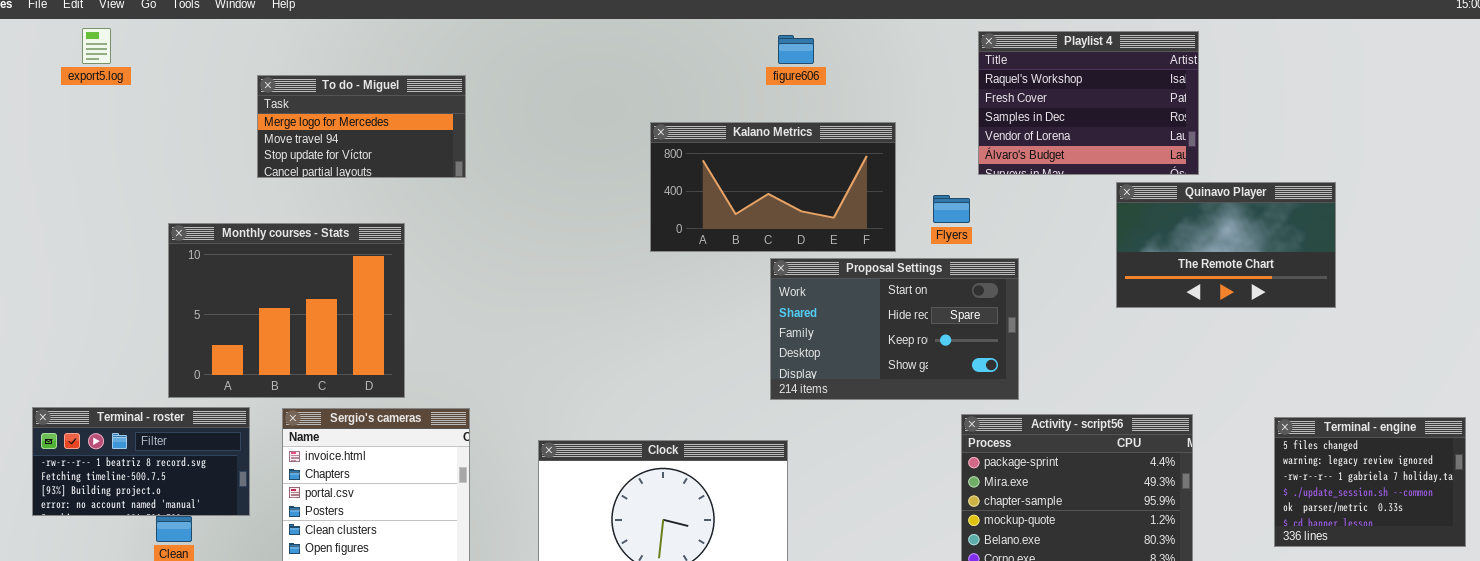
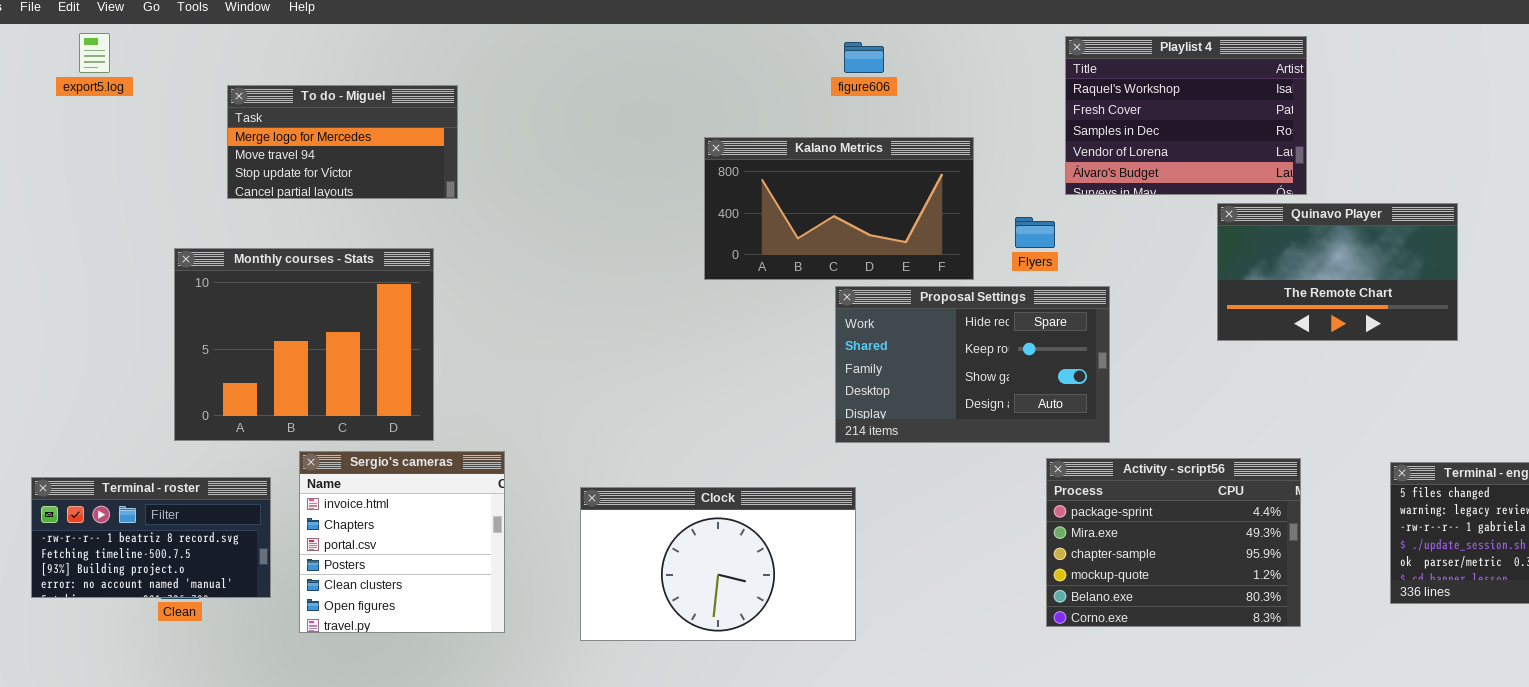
To do - Miguel: [257,75,466,178] -> [227,85,458,199], moved
Proposal Settings: [770,258,1019,400] -> [835,286,1110,443], scrolled down 1 row
Terminal - roster: [32,407,250,516] -> [31,477,271,598], moved

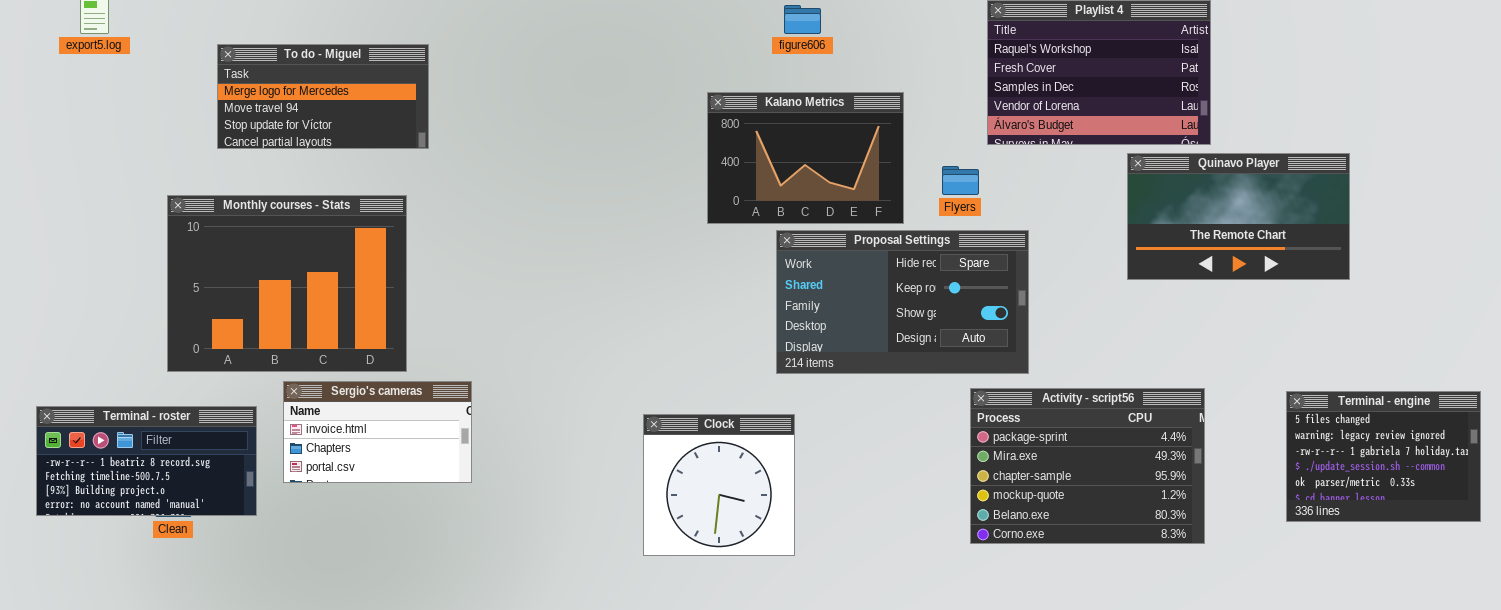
Kalano Metrics: [704,137,974,280] -> [707,92,904,224], resized
Sergio's cameras: [299,451,505,633] -> [283,381,472,483], resized
Clock: [580,487,856,641] -> [643,414,795,556], resized

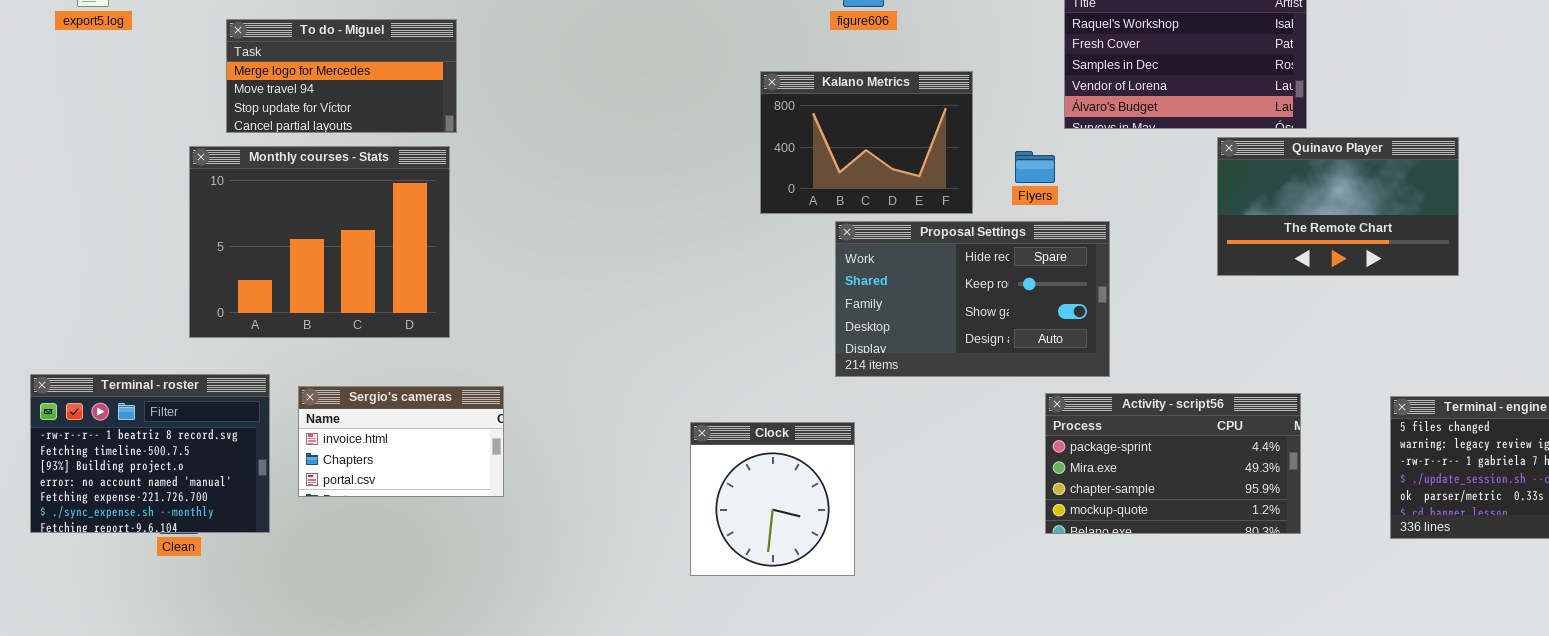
Monthly courses - Stats: [167,195,407,372] -> [189,146,450,338], moved
Activity - script56: [970,388,1205,544] -> [1045,393,1301,534], resized
Terminal - roster: [36,406,257,516] -> [30,374,270,533], resized

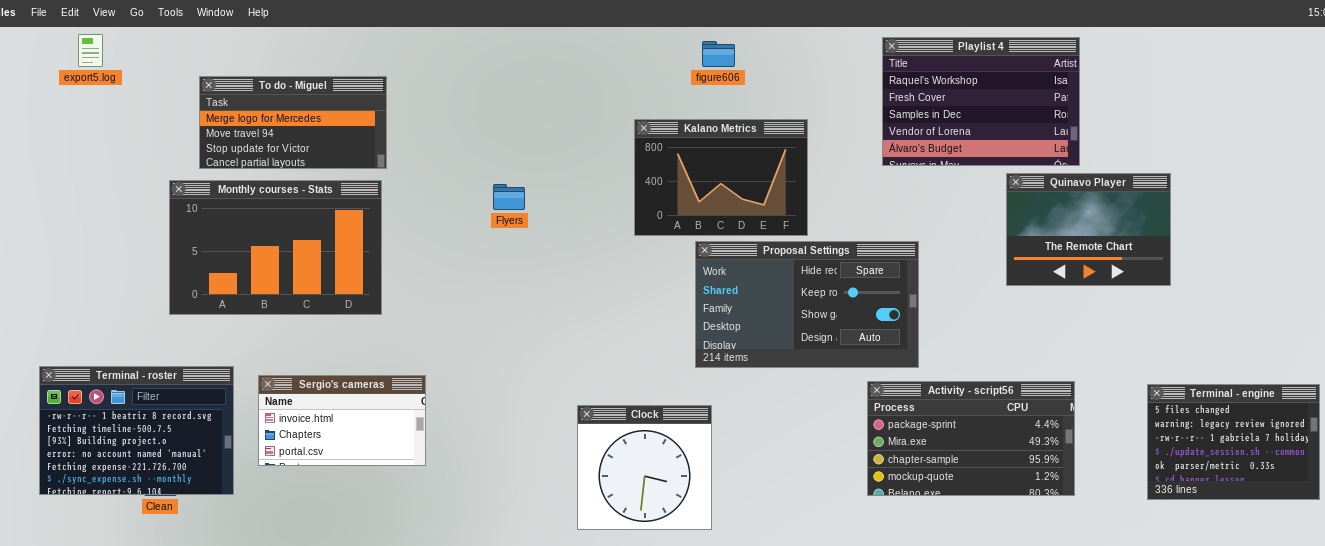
Quinavo Player: [1217,137,1459,276] -> [1006,173,1171,286], resized
Monthly courses - Stats: [189,146,450,338] -> [169,180,382,315], resized
Flyers: [1015,151,1055,183] -> [493,184,525,210], moved

